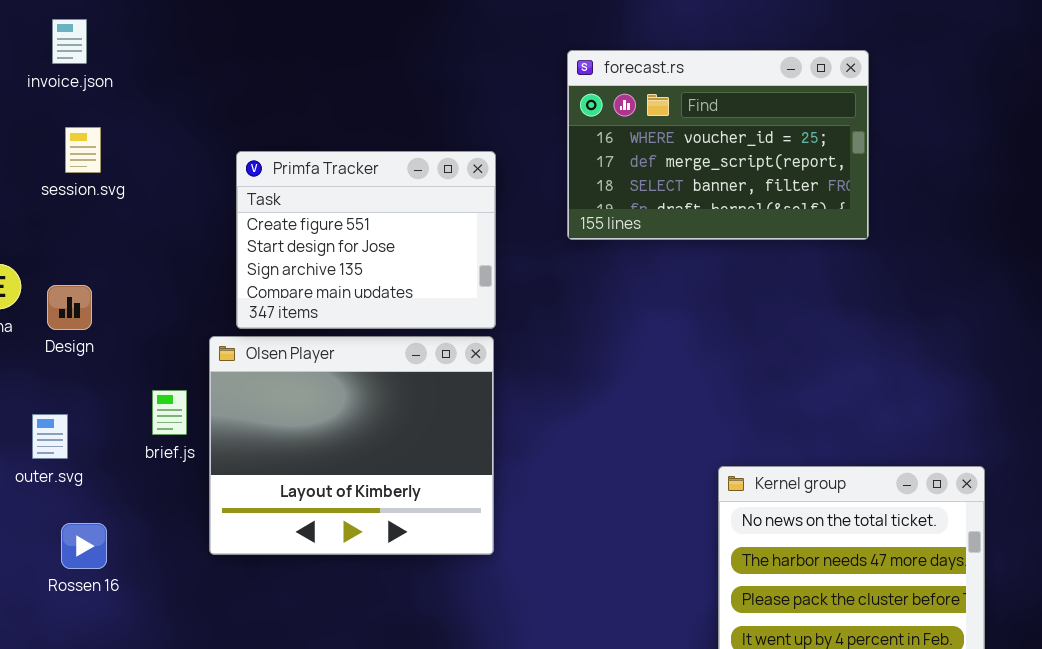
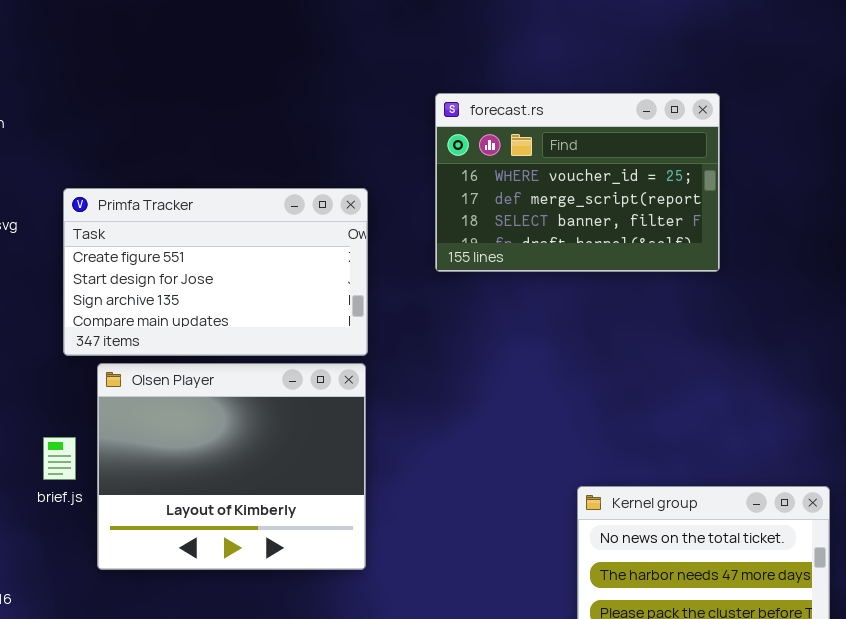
Primfa Tracker: [236,151,496,329] -> [63,188,368,356], resized
brief.js: [152,390,187,435] -> [43,437,76,480], moved

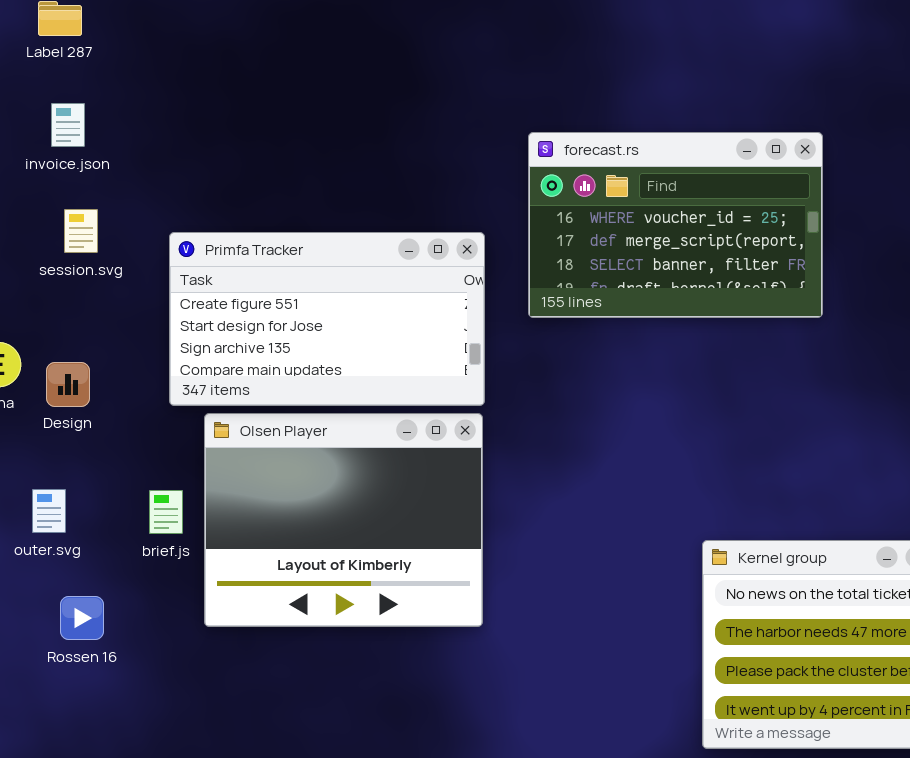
forecast.rs: [435,93,720,272] -> [528,132,823,318], moved

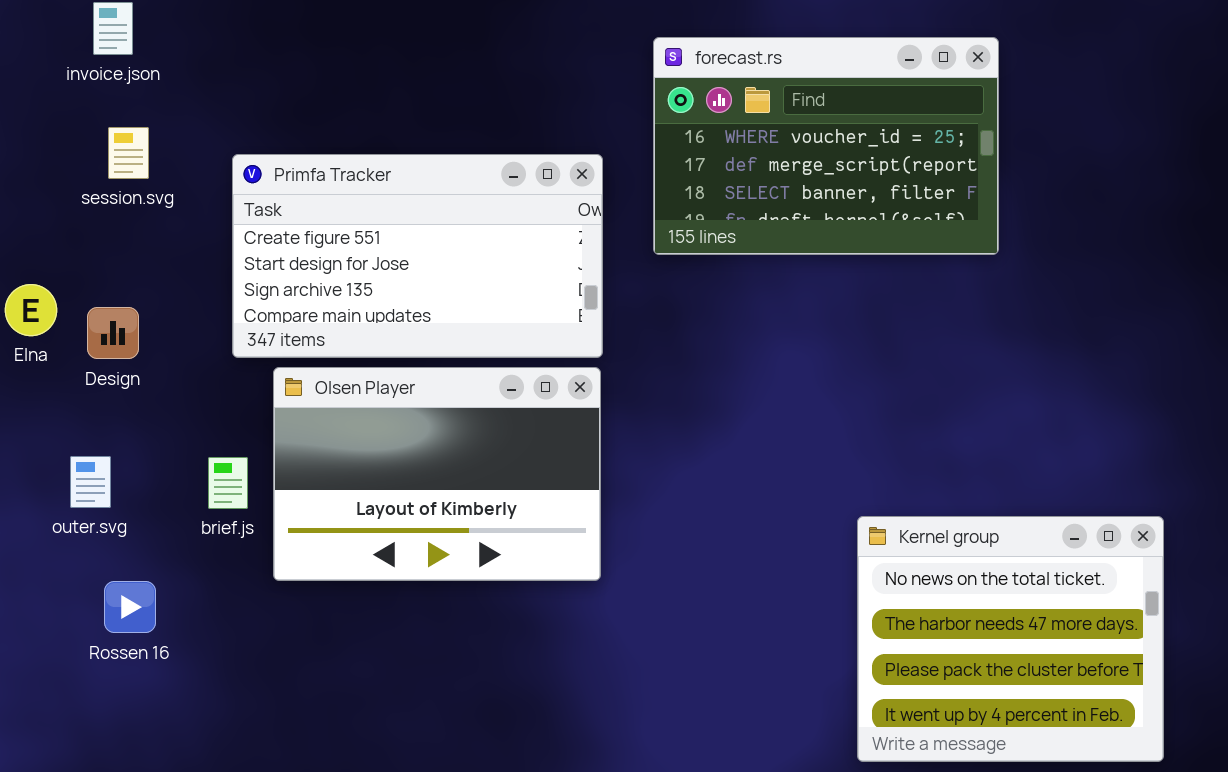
Olsen Player: [204,413,483,627] -> [273,367,601,581], resized

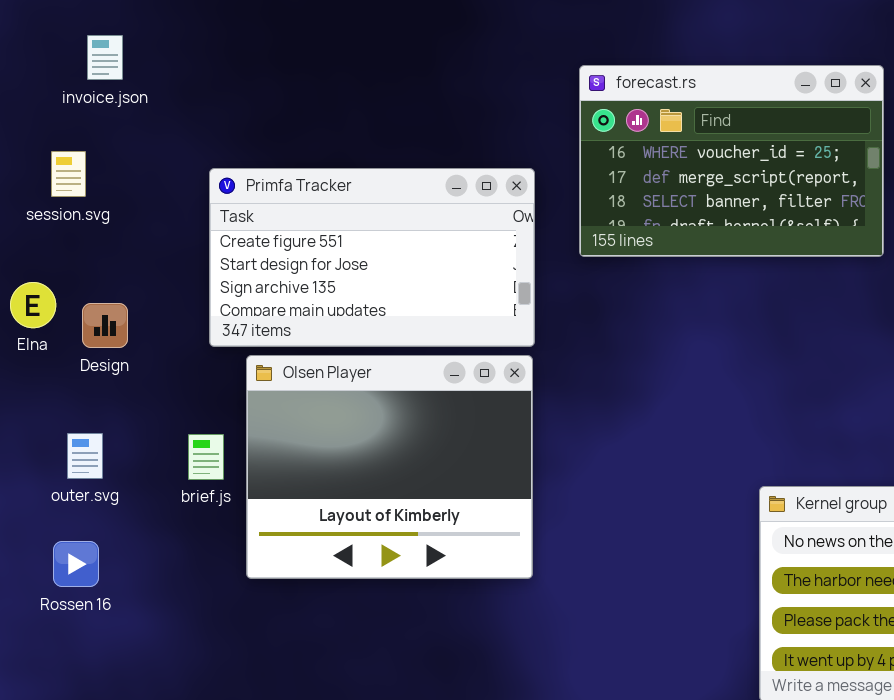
session.svg: [108,127,149,179] -> [51,151,86,197], moved
Olsen Player: [273,367,601,581] -> [246,355,533,579], resized
Rossen 16: [104,581,156,633] -> [53,541,99,587], moved

